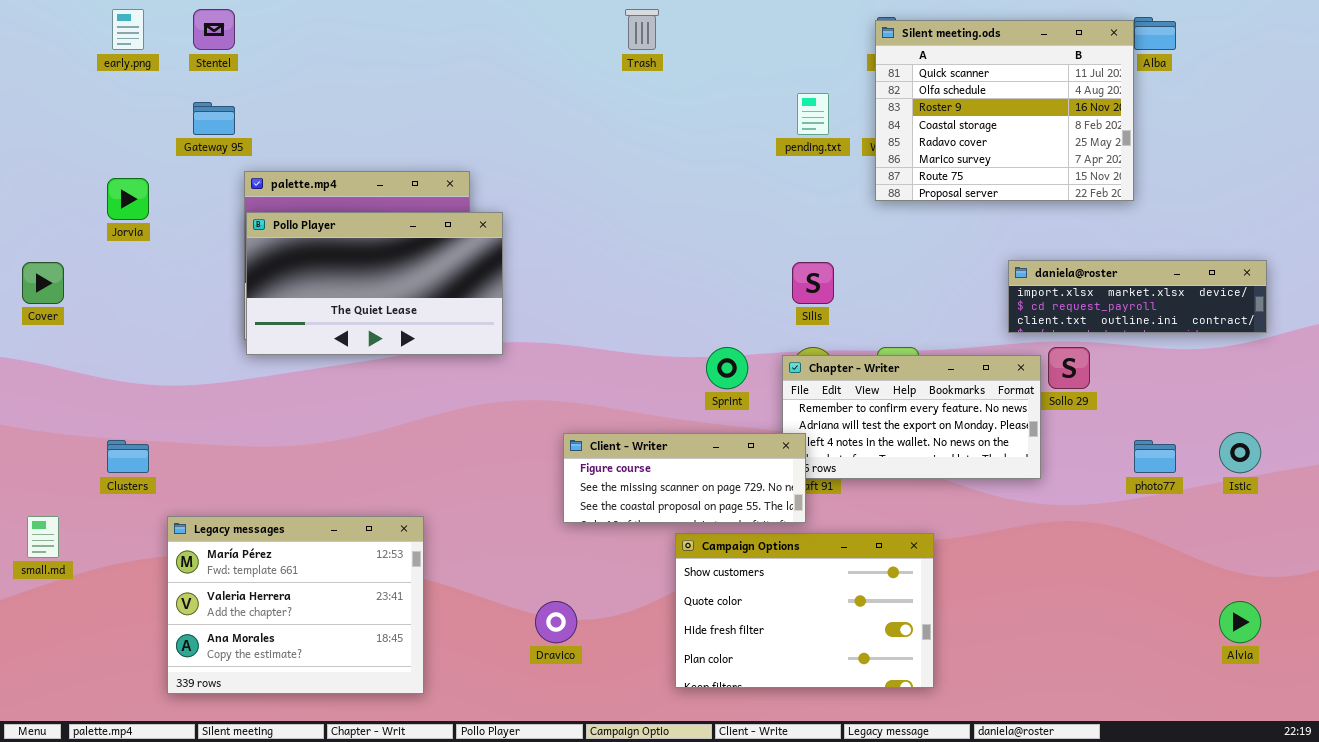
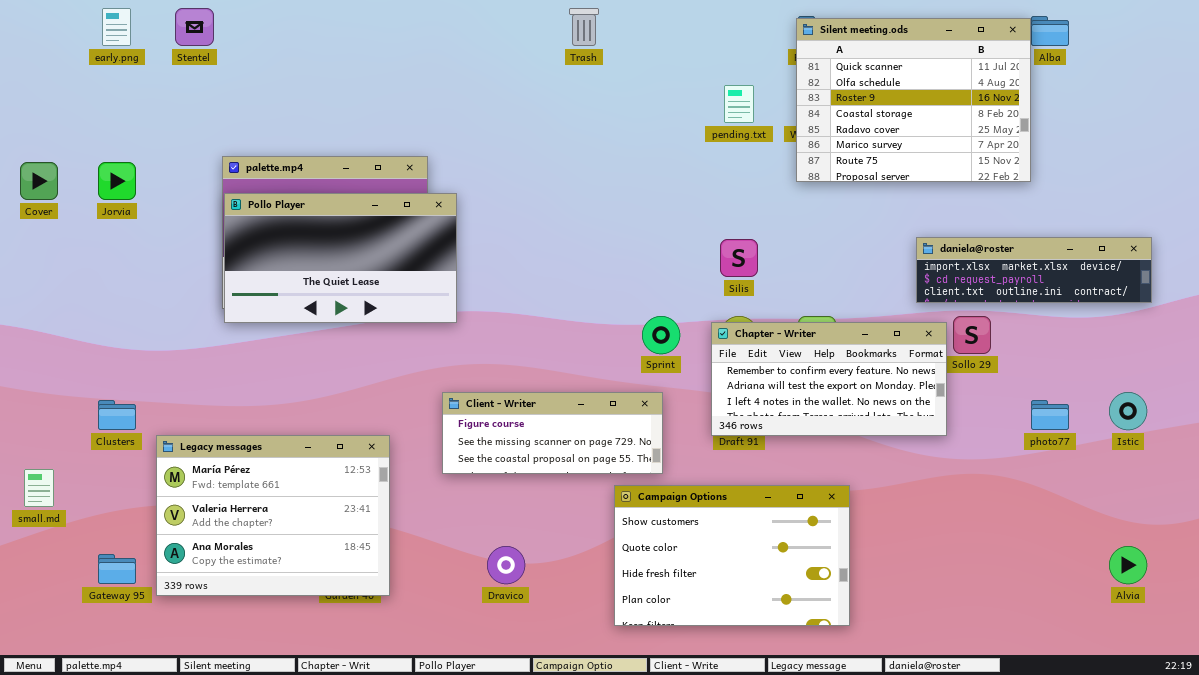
Gateway 95: [193,102,235,135] -> [98,554,136,584], moved
Cover: [22,262,64,304] -> [20,162,58,200], moved
Client - Writer: [563,433,806,523] -> [442,392,663,474], moved
Legacy messages: [167,516,424,694] -> [156,435,390,596], moved

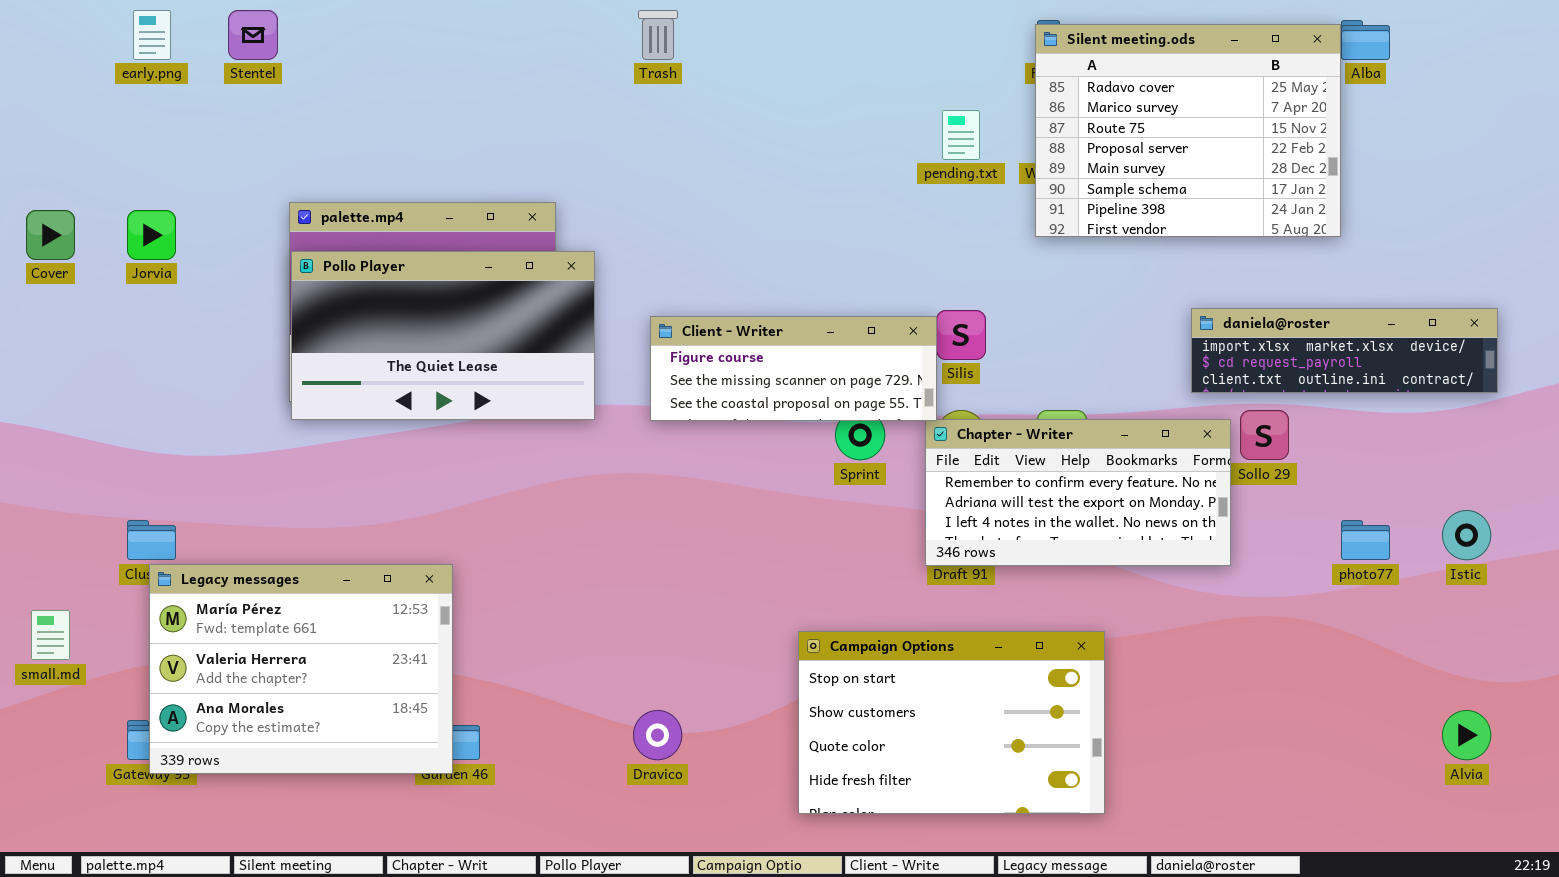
Trash: [569,8,599,46] -> [638,10,678,60], moved
Silent meeting.ods: [796,18,1031,182] -> [1035,24,1341,237], scrolled down 4 rows
Client - Writer: [442,392,663,474] -> [650,316,937,421], moved
Legacy messages: [156,435,390,596] -> [149,564,453,774], moved
Campaign Options: [614,485,850,626] -> [798,631,1105,814], scrolled up 1 row

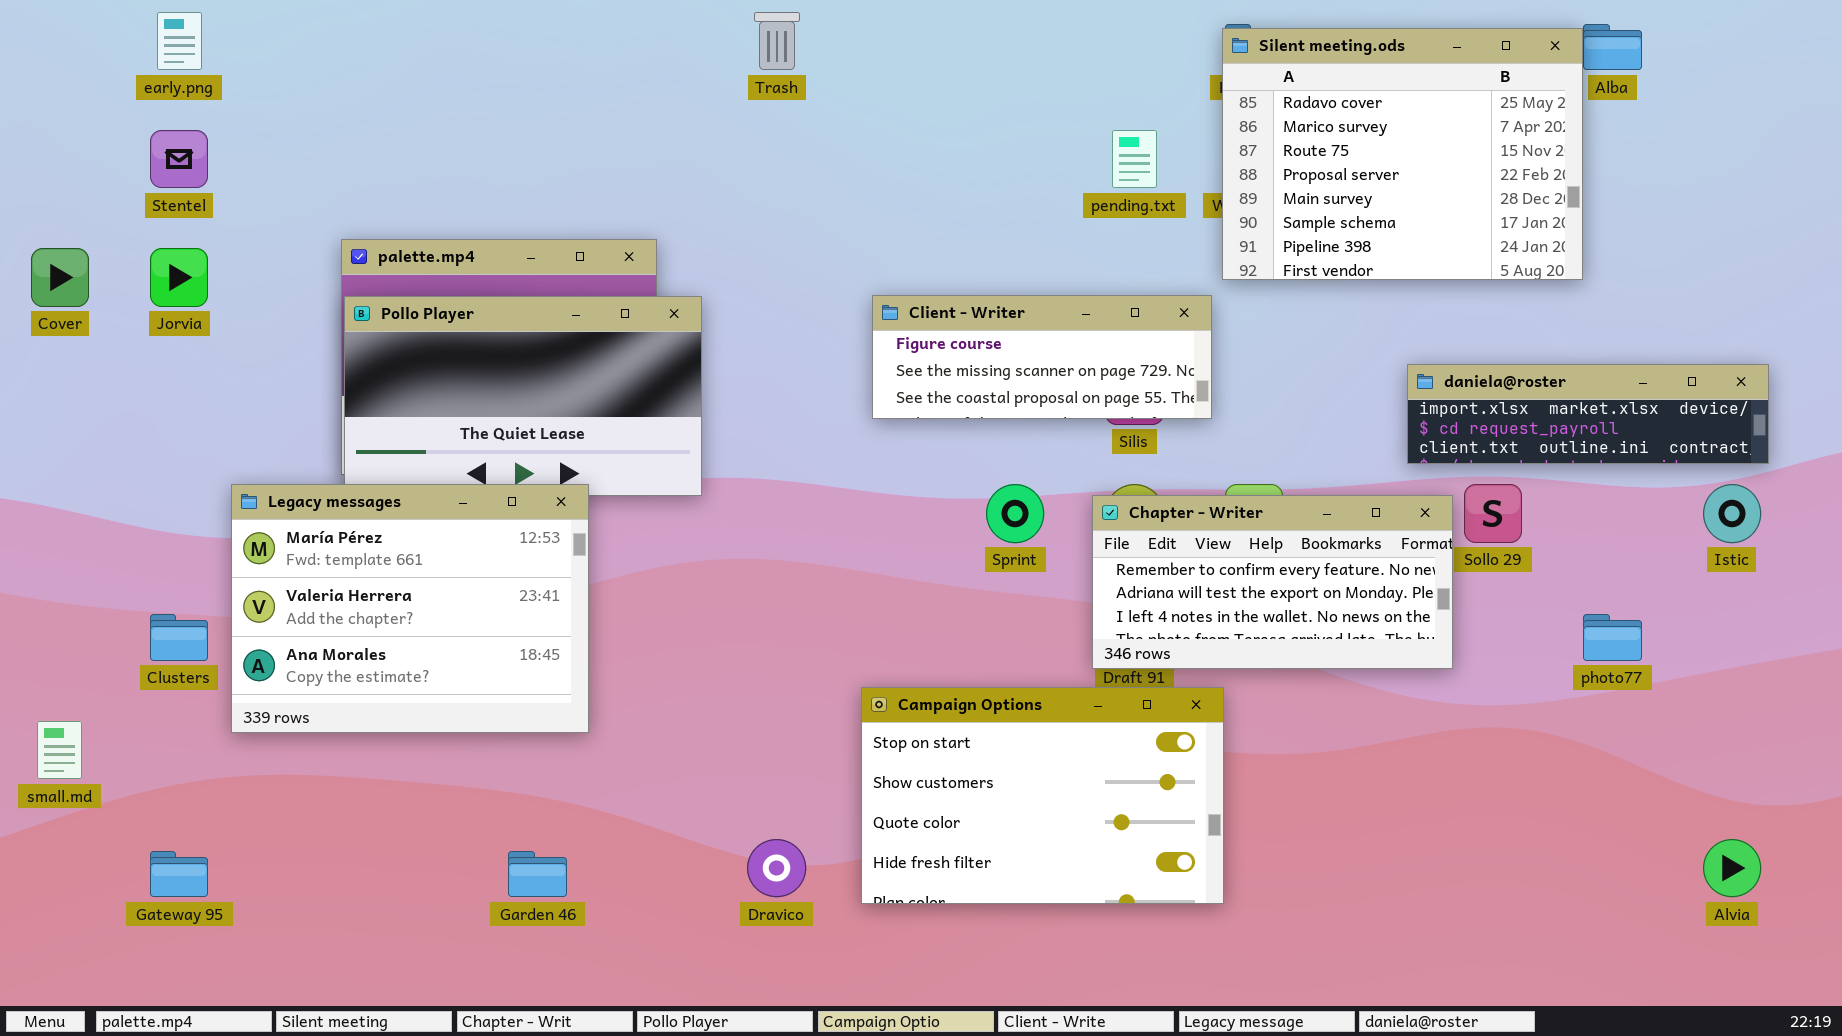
Stentel: [228,10,278,60] -> [150,130,208,188], moved
Client - Writer: [650,316,937,421] -> [872,295,1212,419], moved
Istic: [1442,510,1491,560] -> [1703,484,1761,543], moved
Legacy messages: [149,564,453,774] -> [231,484,589,733], moved
Campaign Options: [798,631,1105,814] -> [861,687,1224,904], moved

